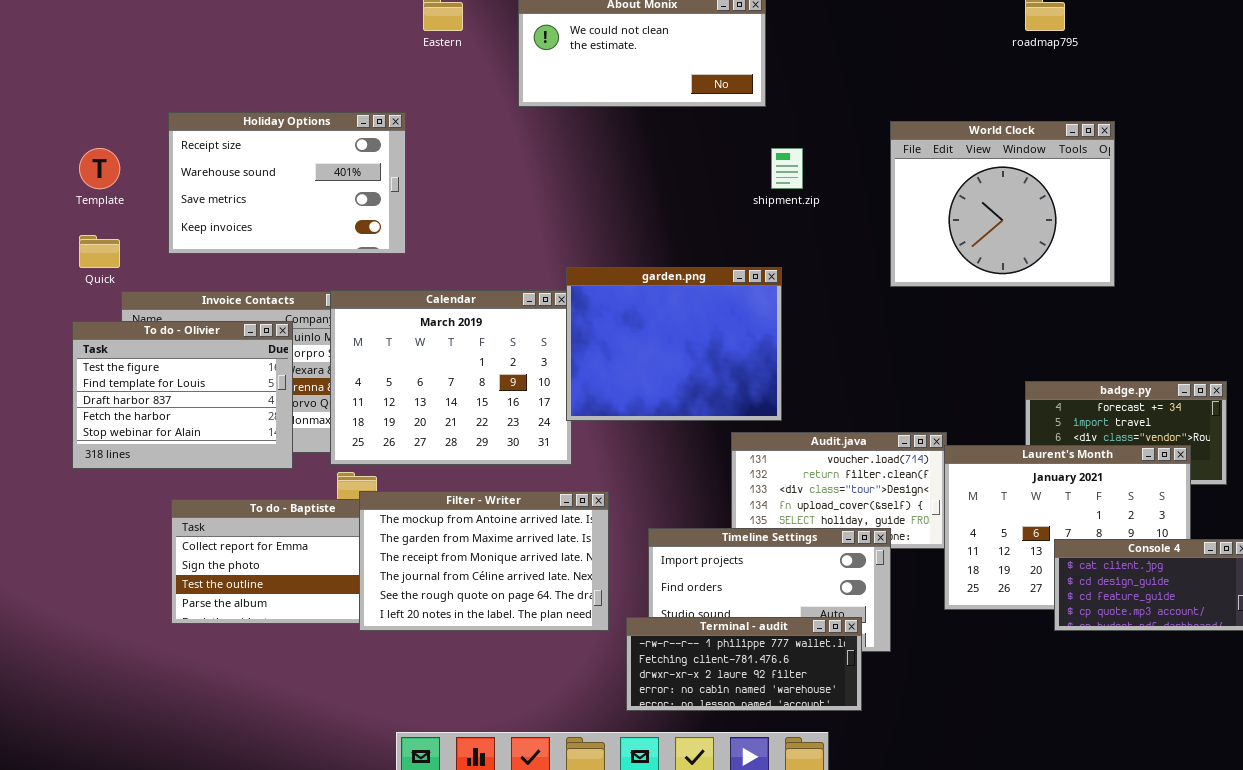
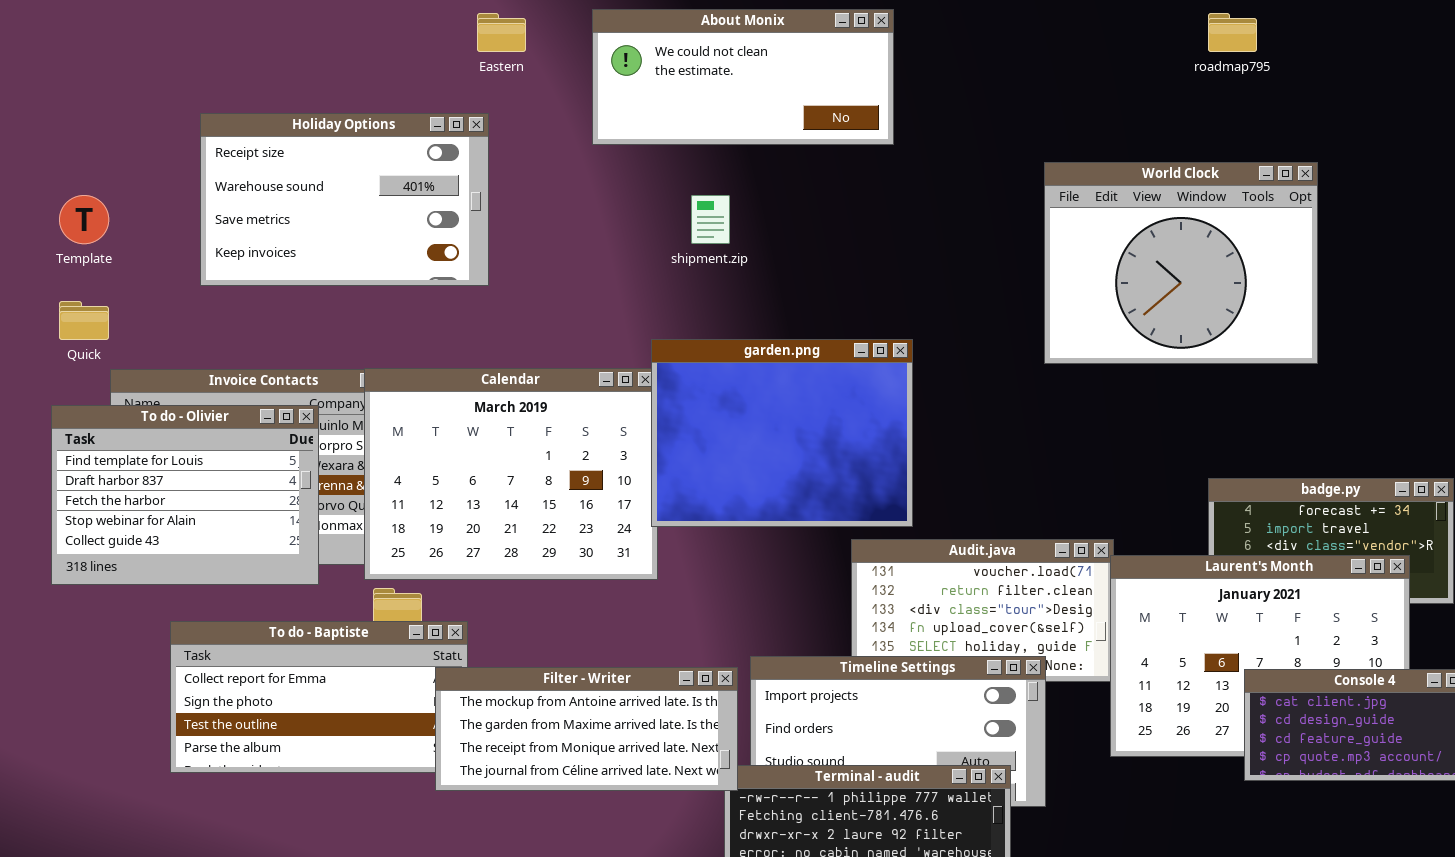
Holiday Options: [168,112,406,254] -> [200,113,489,286], moved
shipment.zip: [771,148,803,189] -> [691,195,730,244], moved
To do - Olivier: [72,321,293,469] -> [51,405,319,585], scrolled down 1 row
Filter - Writer: [359,491,609,631] -> [435,667,738,791], moved, resized

